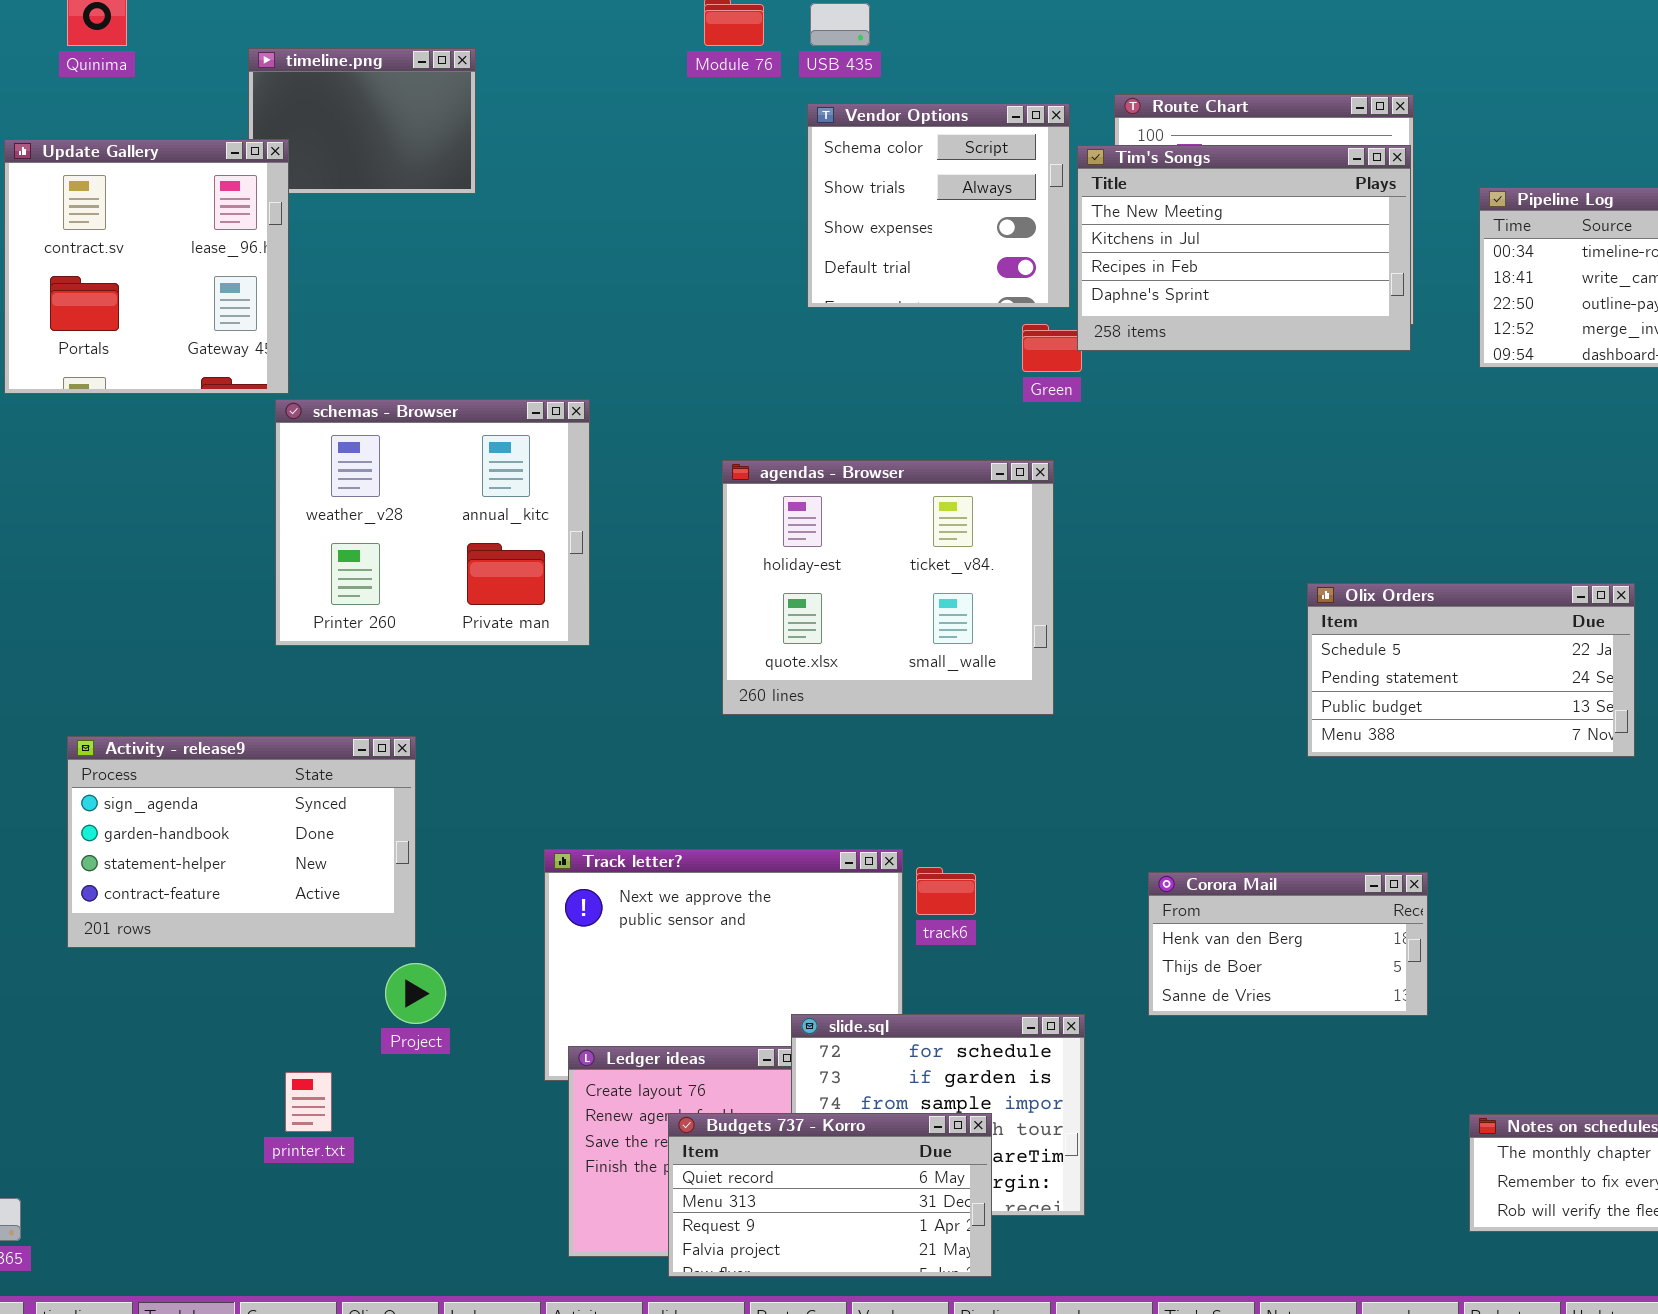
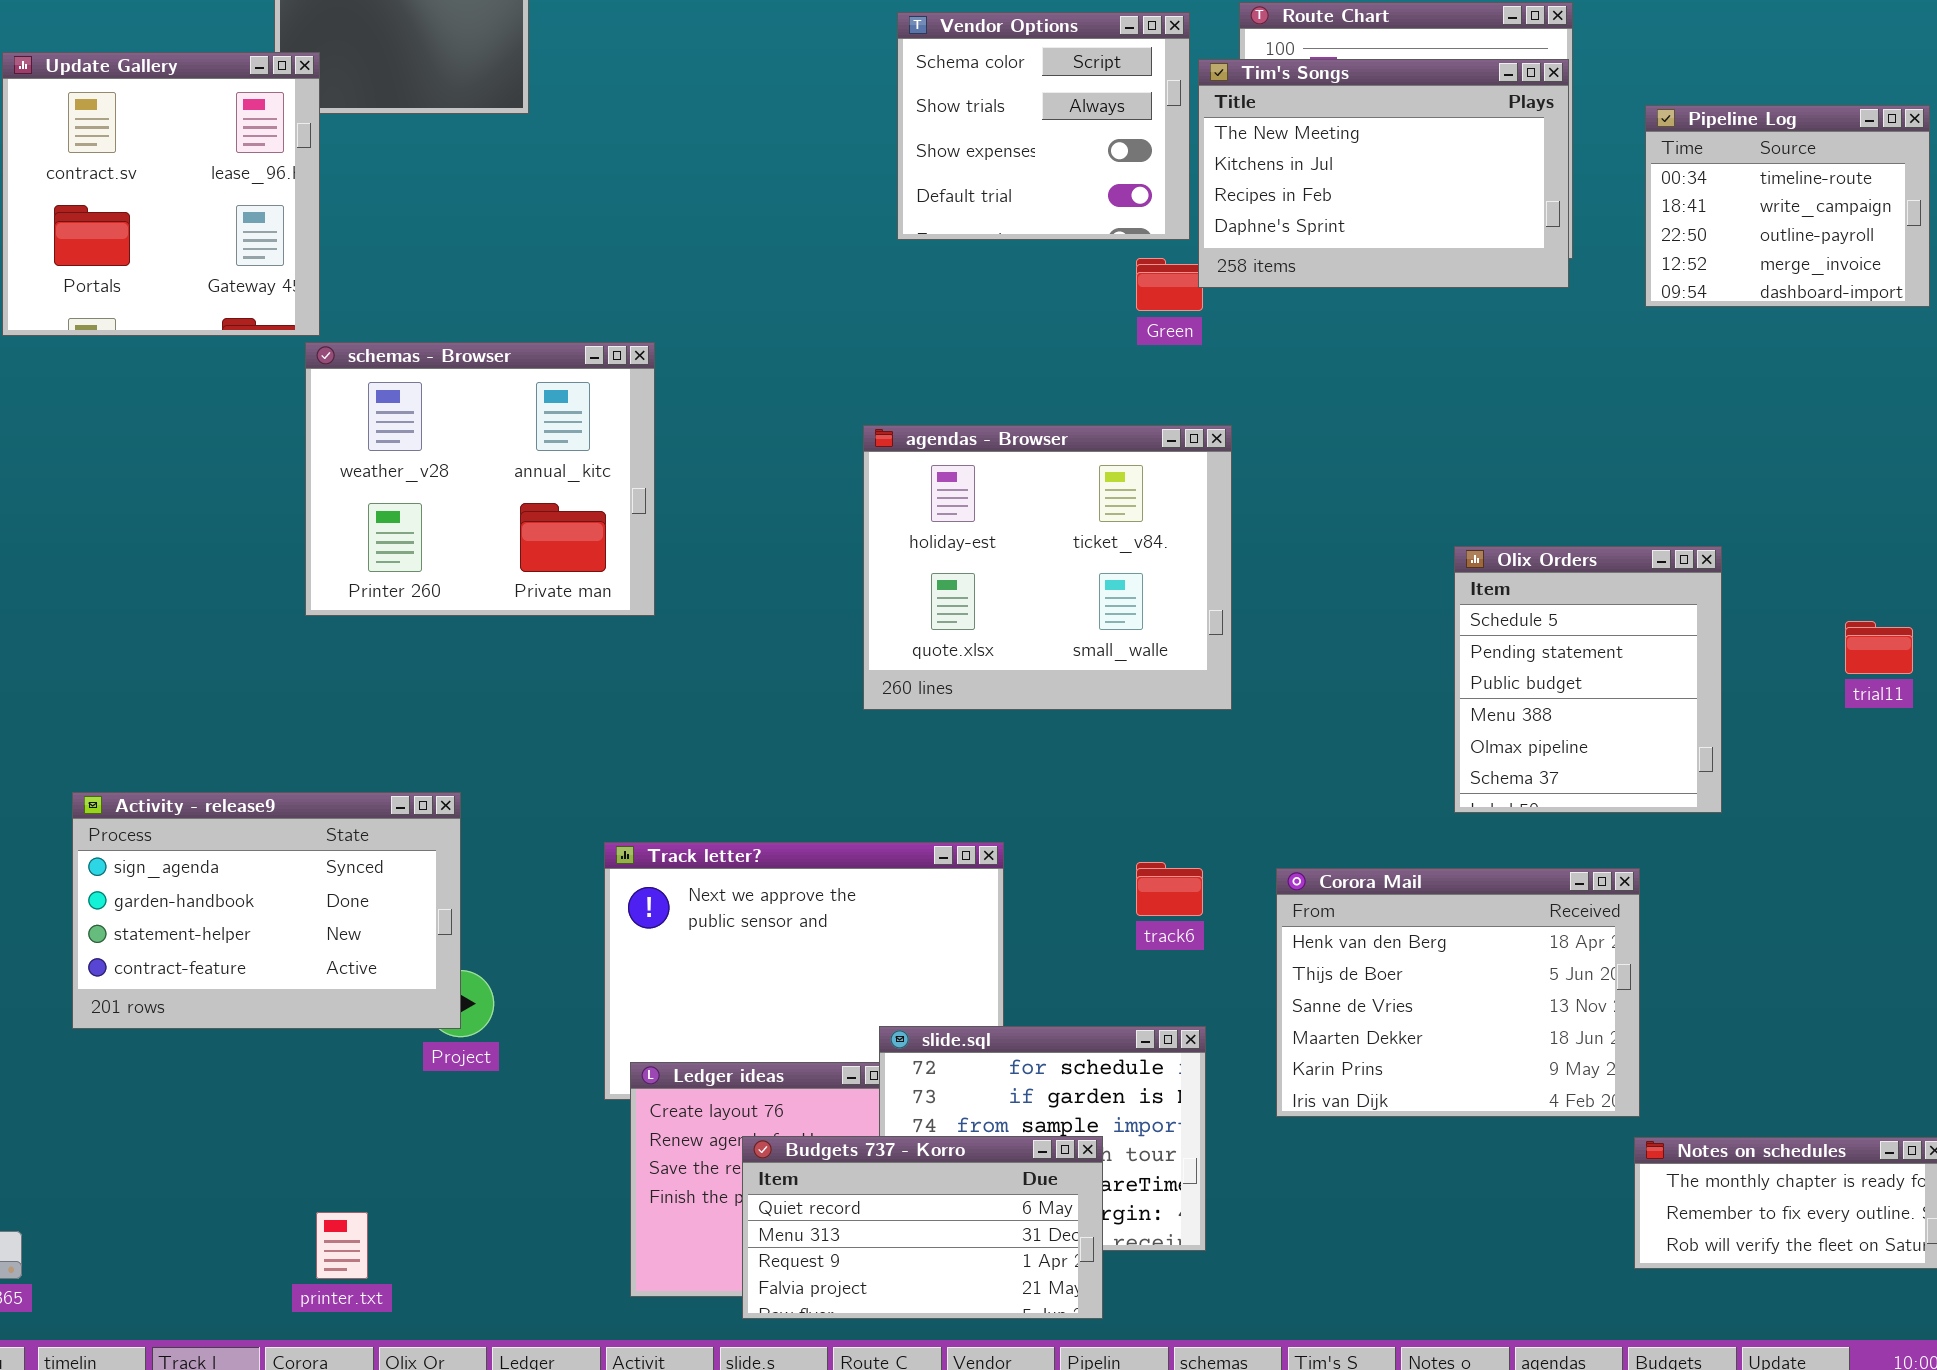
agendas - Browser: [722,460,1054,715] -> [863,425,1232,710], moved
Olix Orders: [1307,583,1635,757] -> [1454,546,1722,813], resized
Activity - release9: [67,736,416,948] -> [72,792,461,1029], moved
track6: [916,867,976,915] -> [1136,862,1203,916], moved
Corora Mail: [1148,872,1428,1016] -> [1276,868,1640,1117], resized
printer.txt: [285,1072,332,1132] -> [316,1212,368,1279], moved

